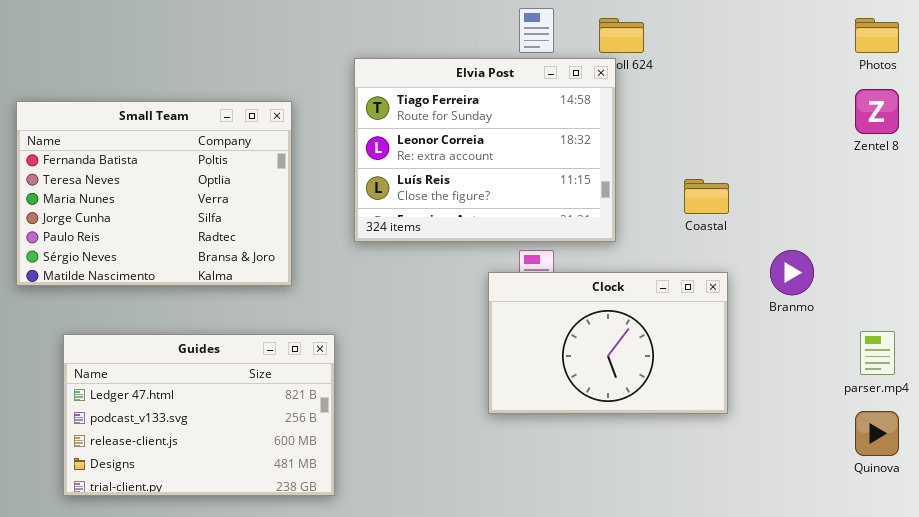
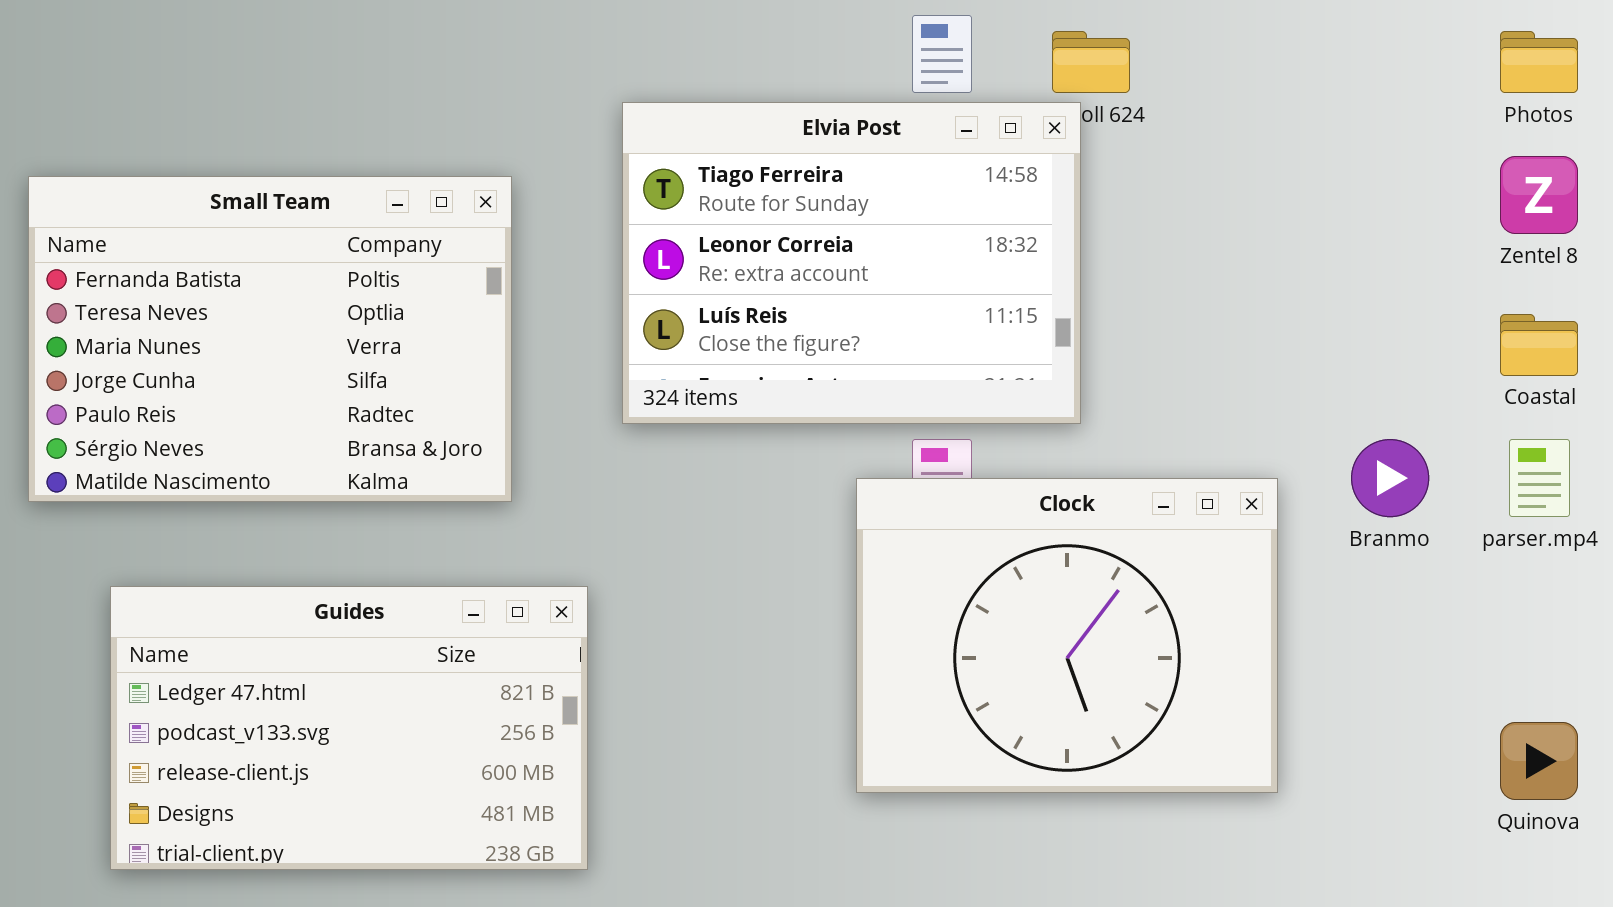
Coastal: [684,179,729,214] -> [1500,314,1578,376], moved
Clock: [488,272,728,414] -> [856,478,1278,793], resized
parser.mp4: [860,331,895,375] -> [1509,439,1570,517], moved

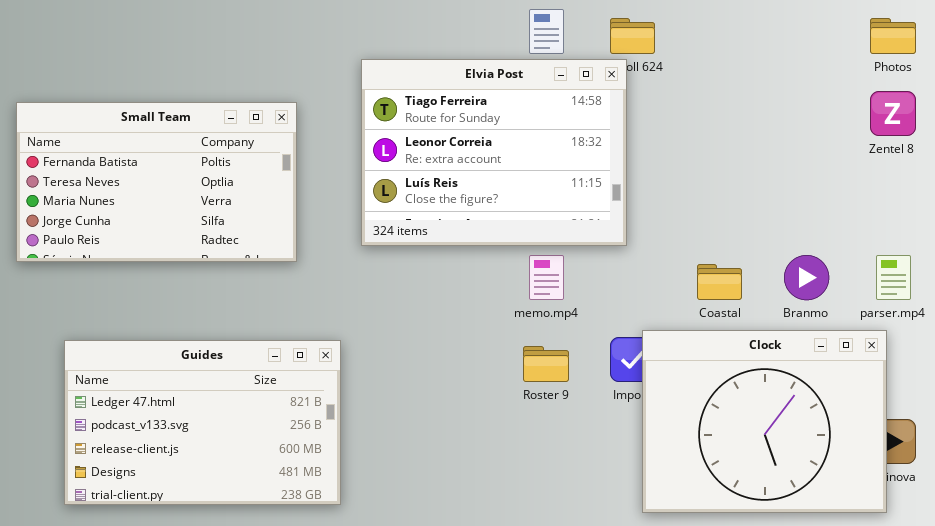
Small Team: [28,176,512,502] -> [16,102,297,262], resized
Coastal: [1500,314,1578,376] -> [697,264,742,300], moved
Clock: [856,478,1278,793] -> [642,330,887,513], moved

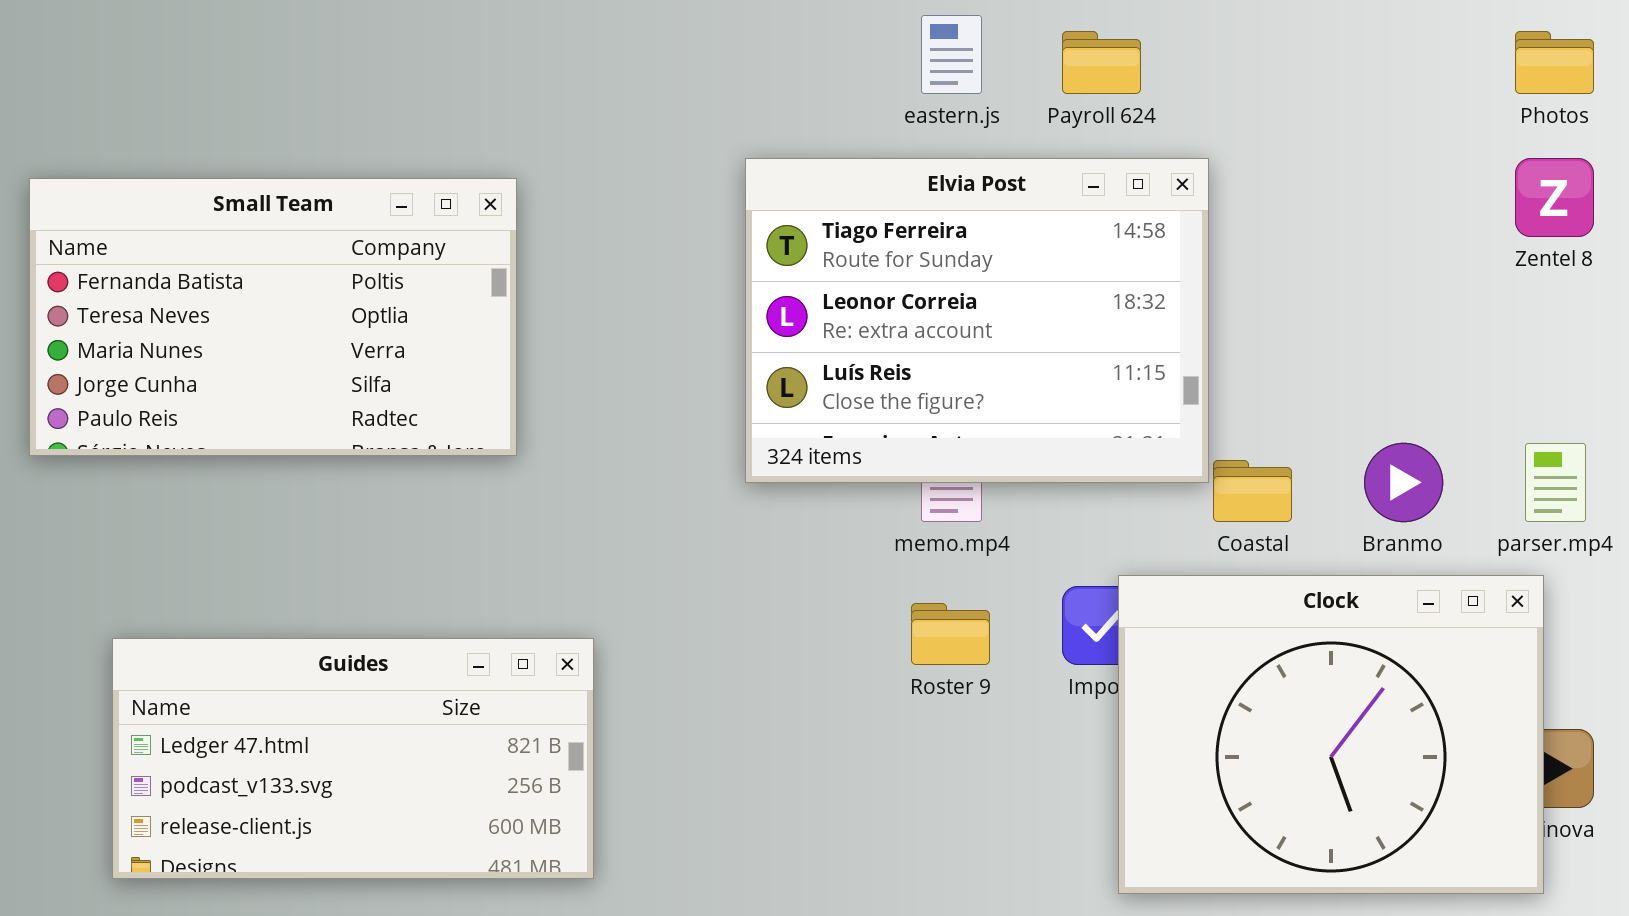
Elvia Post: [361,59,627,246] -> [745,158,1209,483], moved
Guides: [64,340,341,505] -> [112,638,594,879], resized

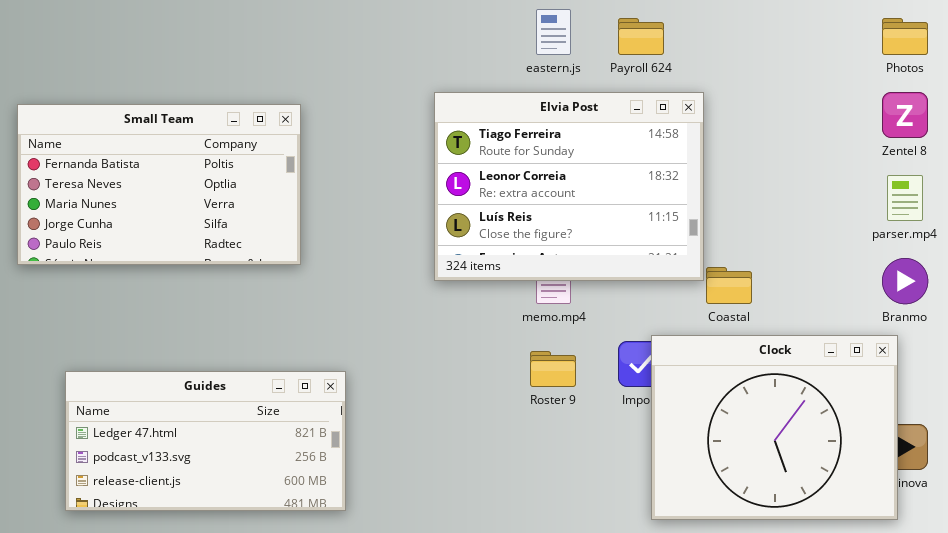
Branmo: [1364,443,1443,522] -> [882,258,928,304], moved
parser.mp4: [1525,443,1586,522] -> [887,175,923,221], moved

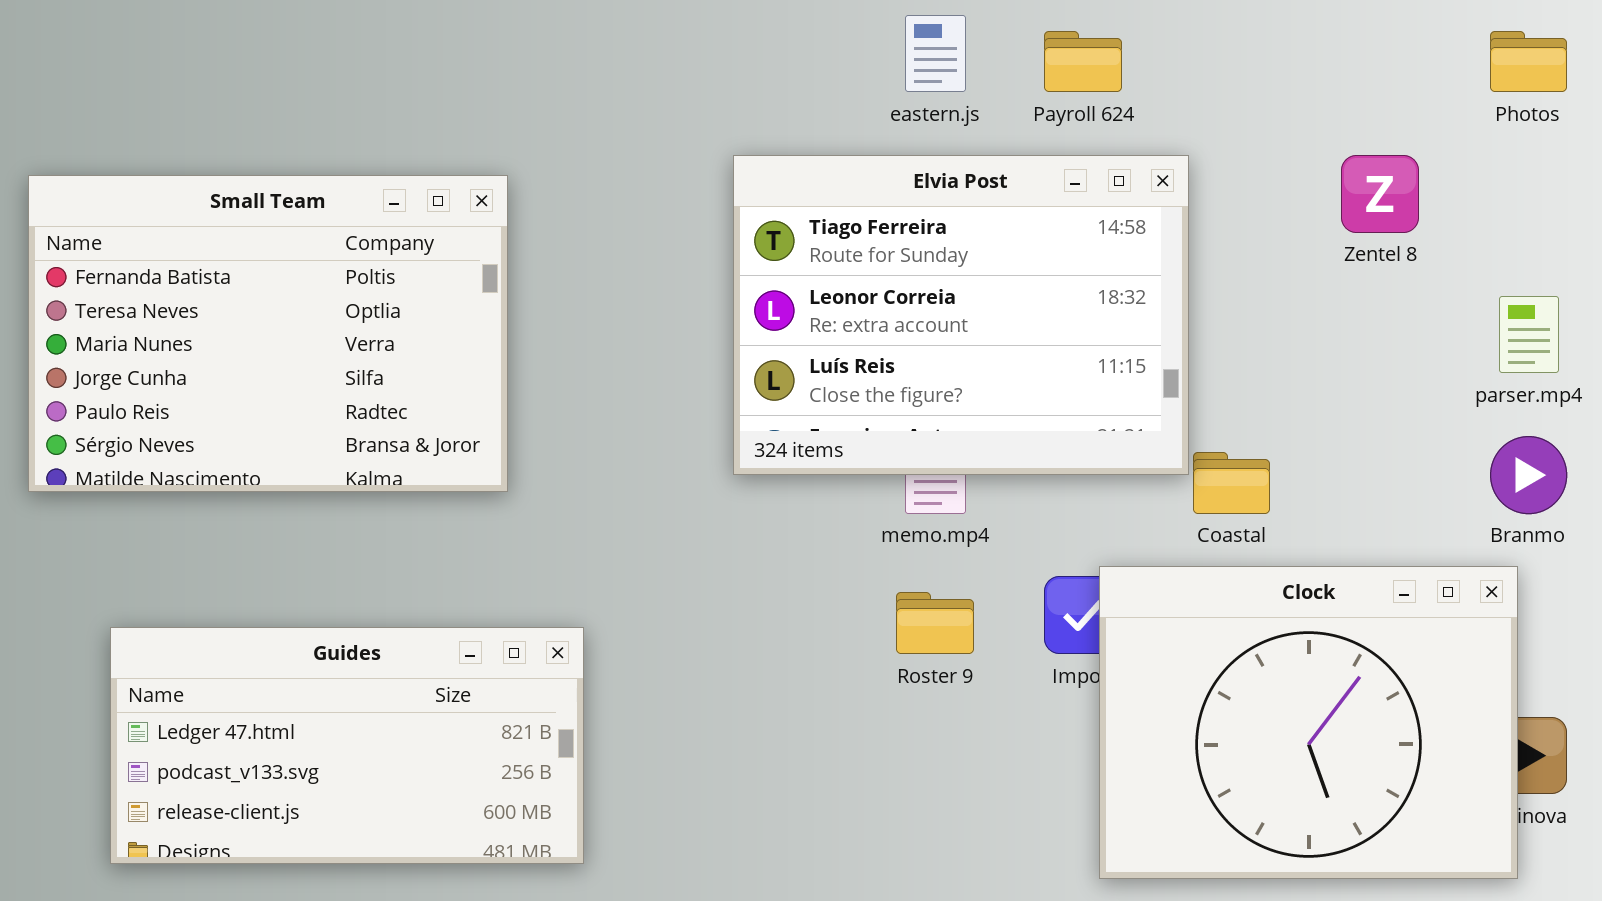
Zentel 8: [882,92,928,138] -> [1341,155,1419,233], moved
Small Team: [17,104,301,265] -> [28,175,508,492], resized

